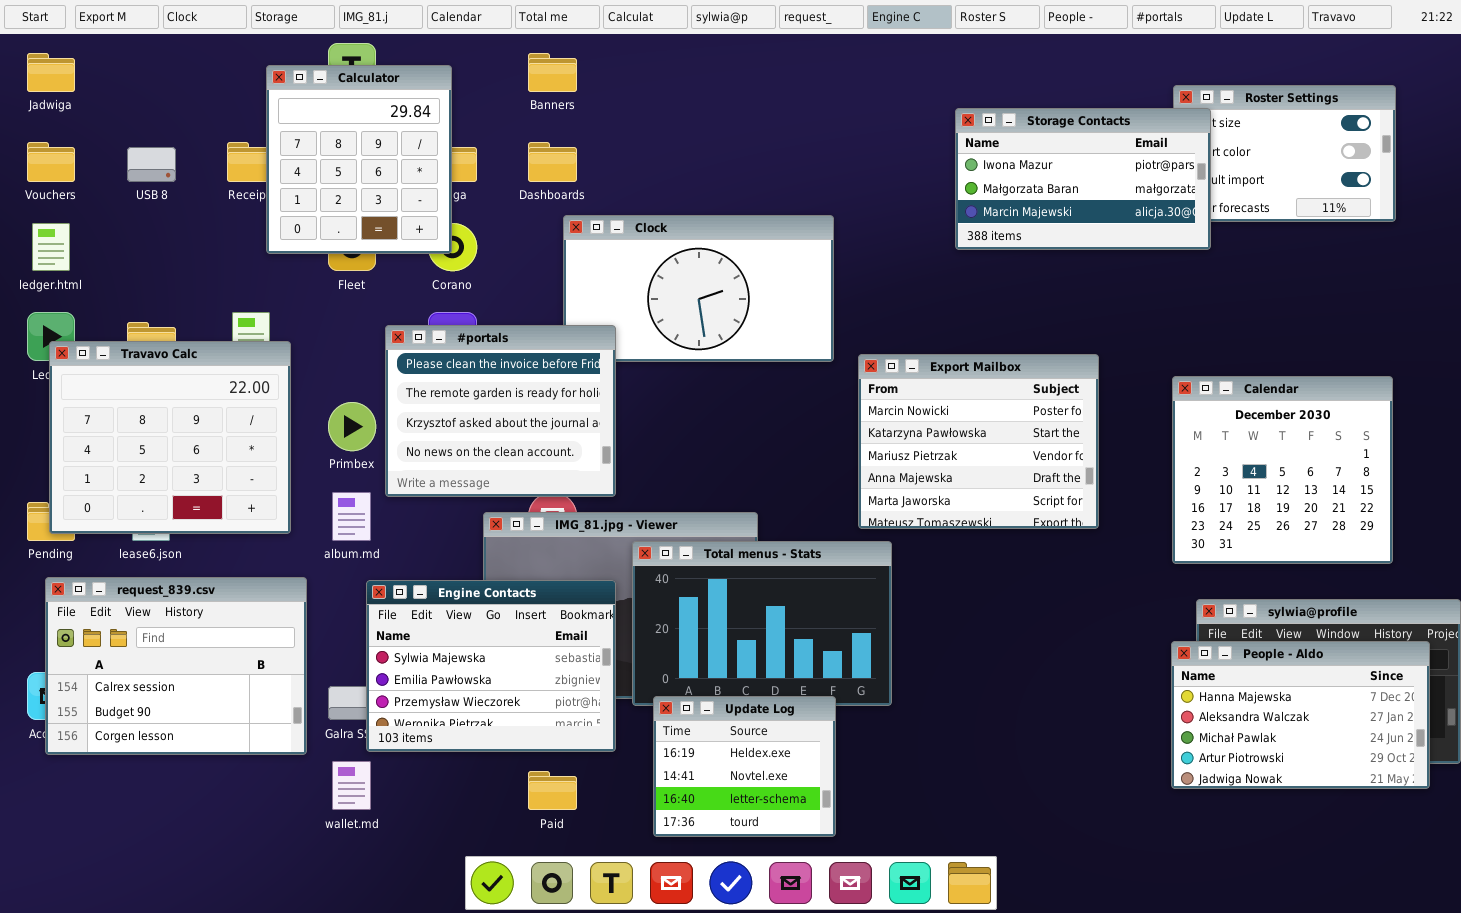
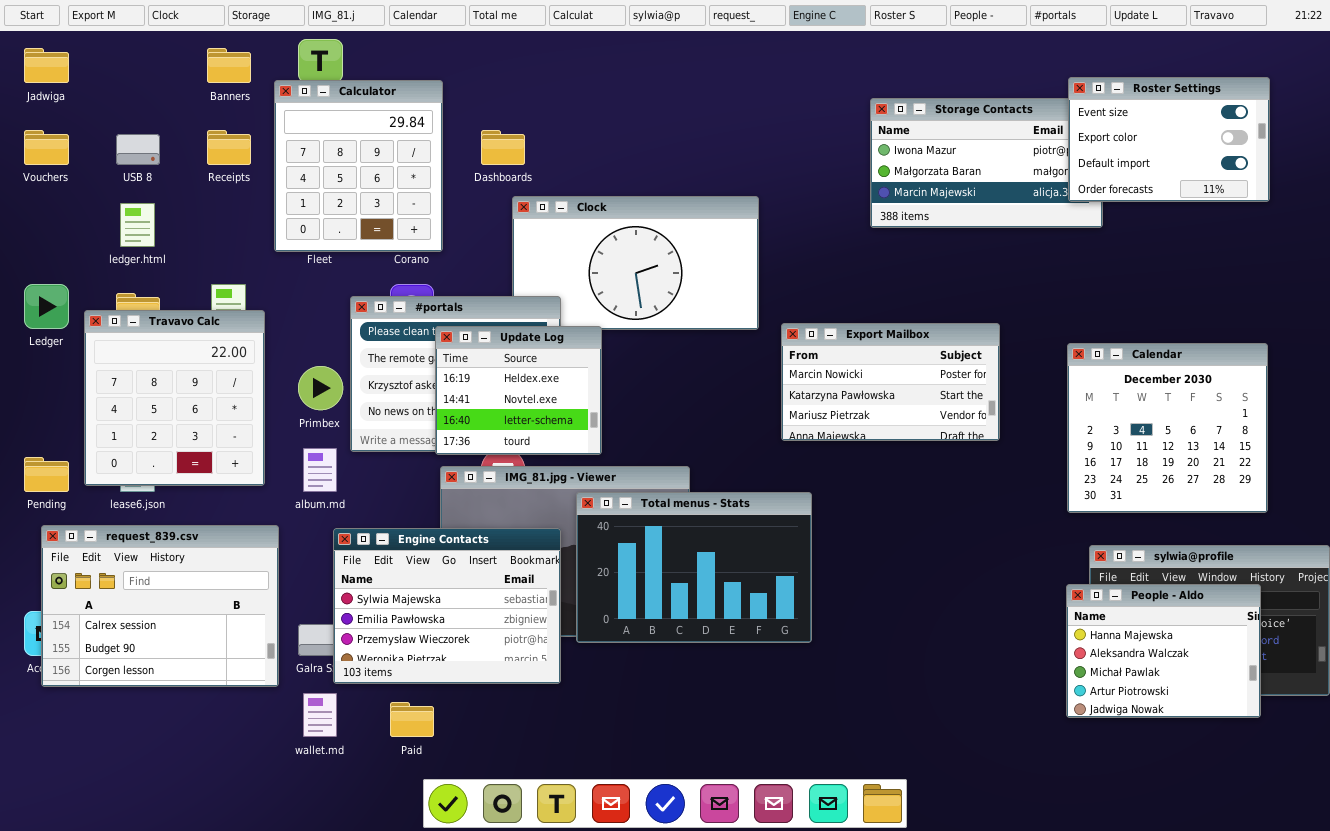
Banners: [528,53,577,92] -> [207,48,251,83], moved
Calculator: [266,65,452,254] -> [274,80,443,252], moved
Roster Settings: [1173,85,1396,222] -> [1068,77,1270,202], raised
ledger.html: [32,223,70,271] -> [120,203,155,247], moved
Travavo Calc: [49,341,291,534] -> [84,310,265,486], resized
Export Mailbox: [858,354,1099,529] -> [781,323,1000,441], resized
People - Aldo: [1171,641,1430,789] -> [1066,584,1261,718], resized
Update Log: [653,696,836,837] -> [435,326,602,455], moved
Paid: [528,771,577,810] -> [390,702,434,737], moved

